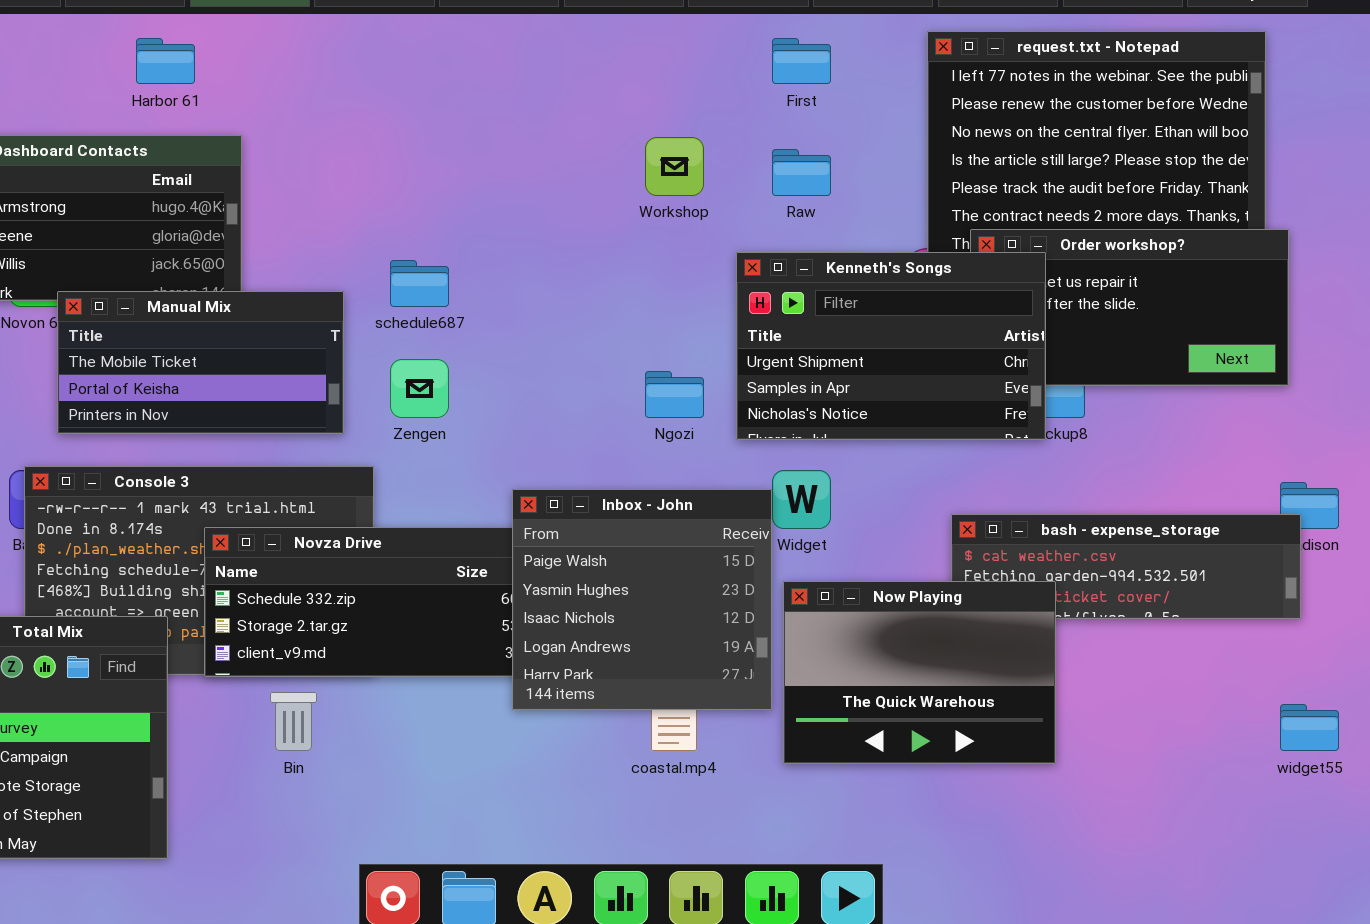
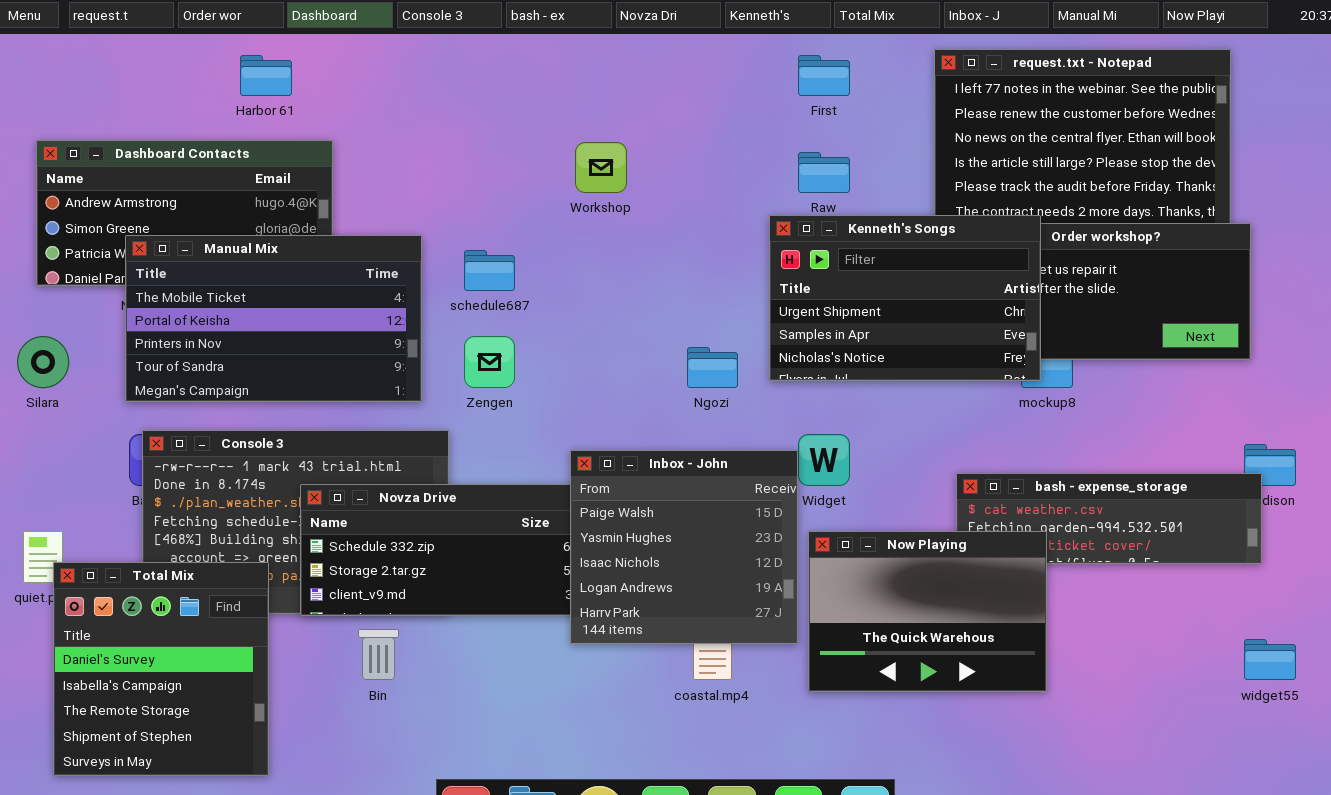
Workshop: [645,137,704,196] -> [575,142,627,193], moved
Kenneth's Songs: [736,252,1046,440] -> [769,215,1041,381], moved
Manual Mix: [57,291,344,434] -> [125,235,422,402], resized

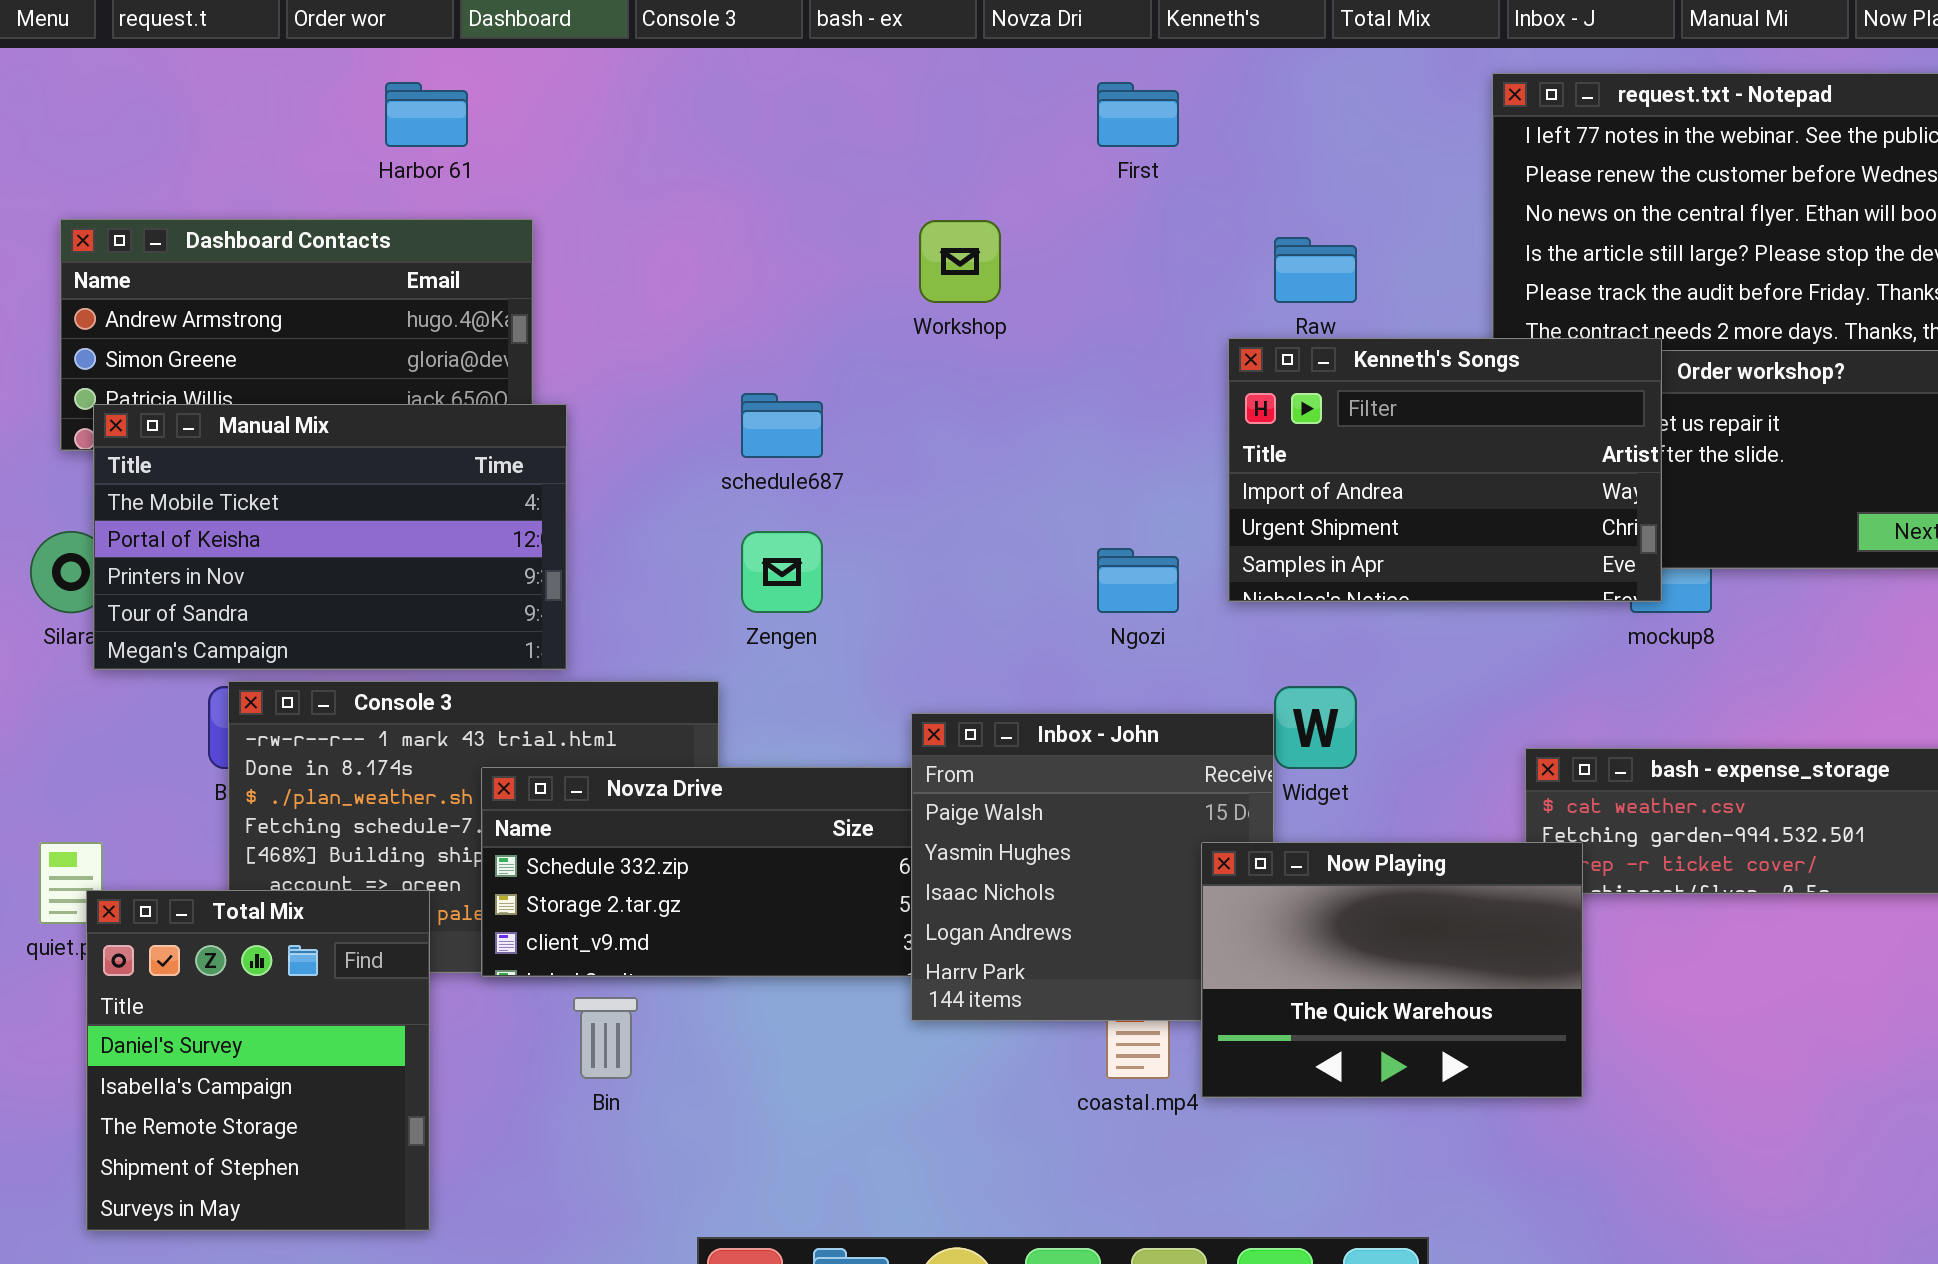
First: [798,55,850,96] -> [1097,82,1179,147], moved
Kenneth's Songs: [769,215,1041,381] -> [1228,338,1662,602], scrolled up 1 row
Manual Mix: [125,235,422,402] -> [93,404,567,670], moved
Now Playing: [808,531,1047,692] -> [1201,842,1583,1098], moved

